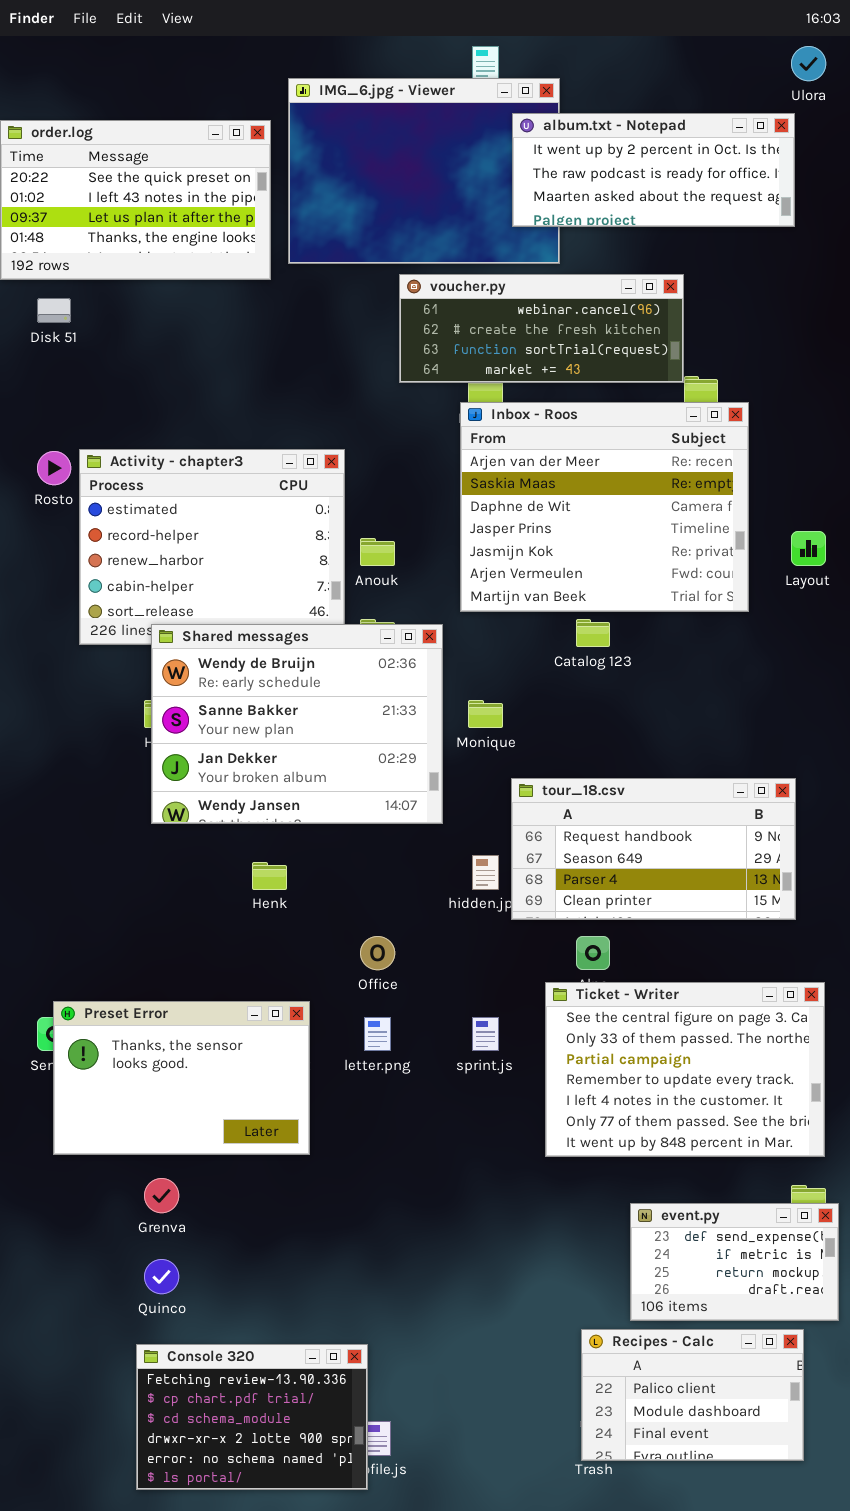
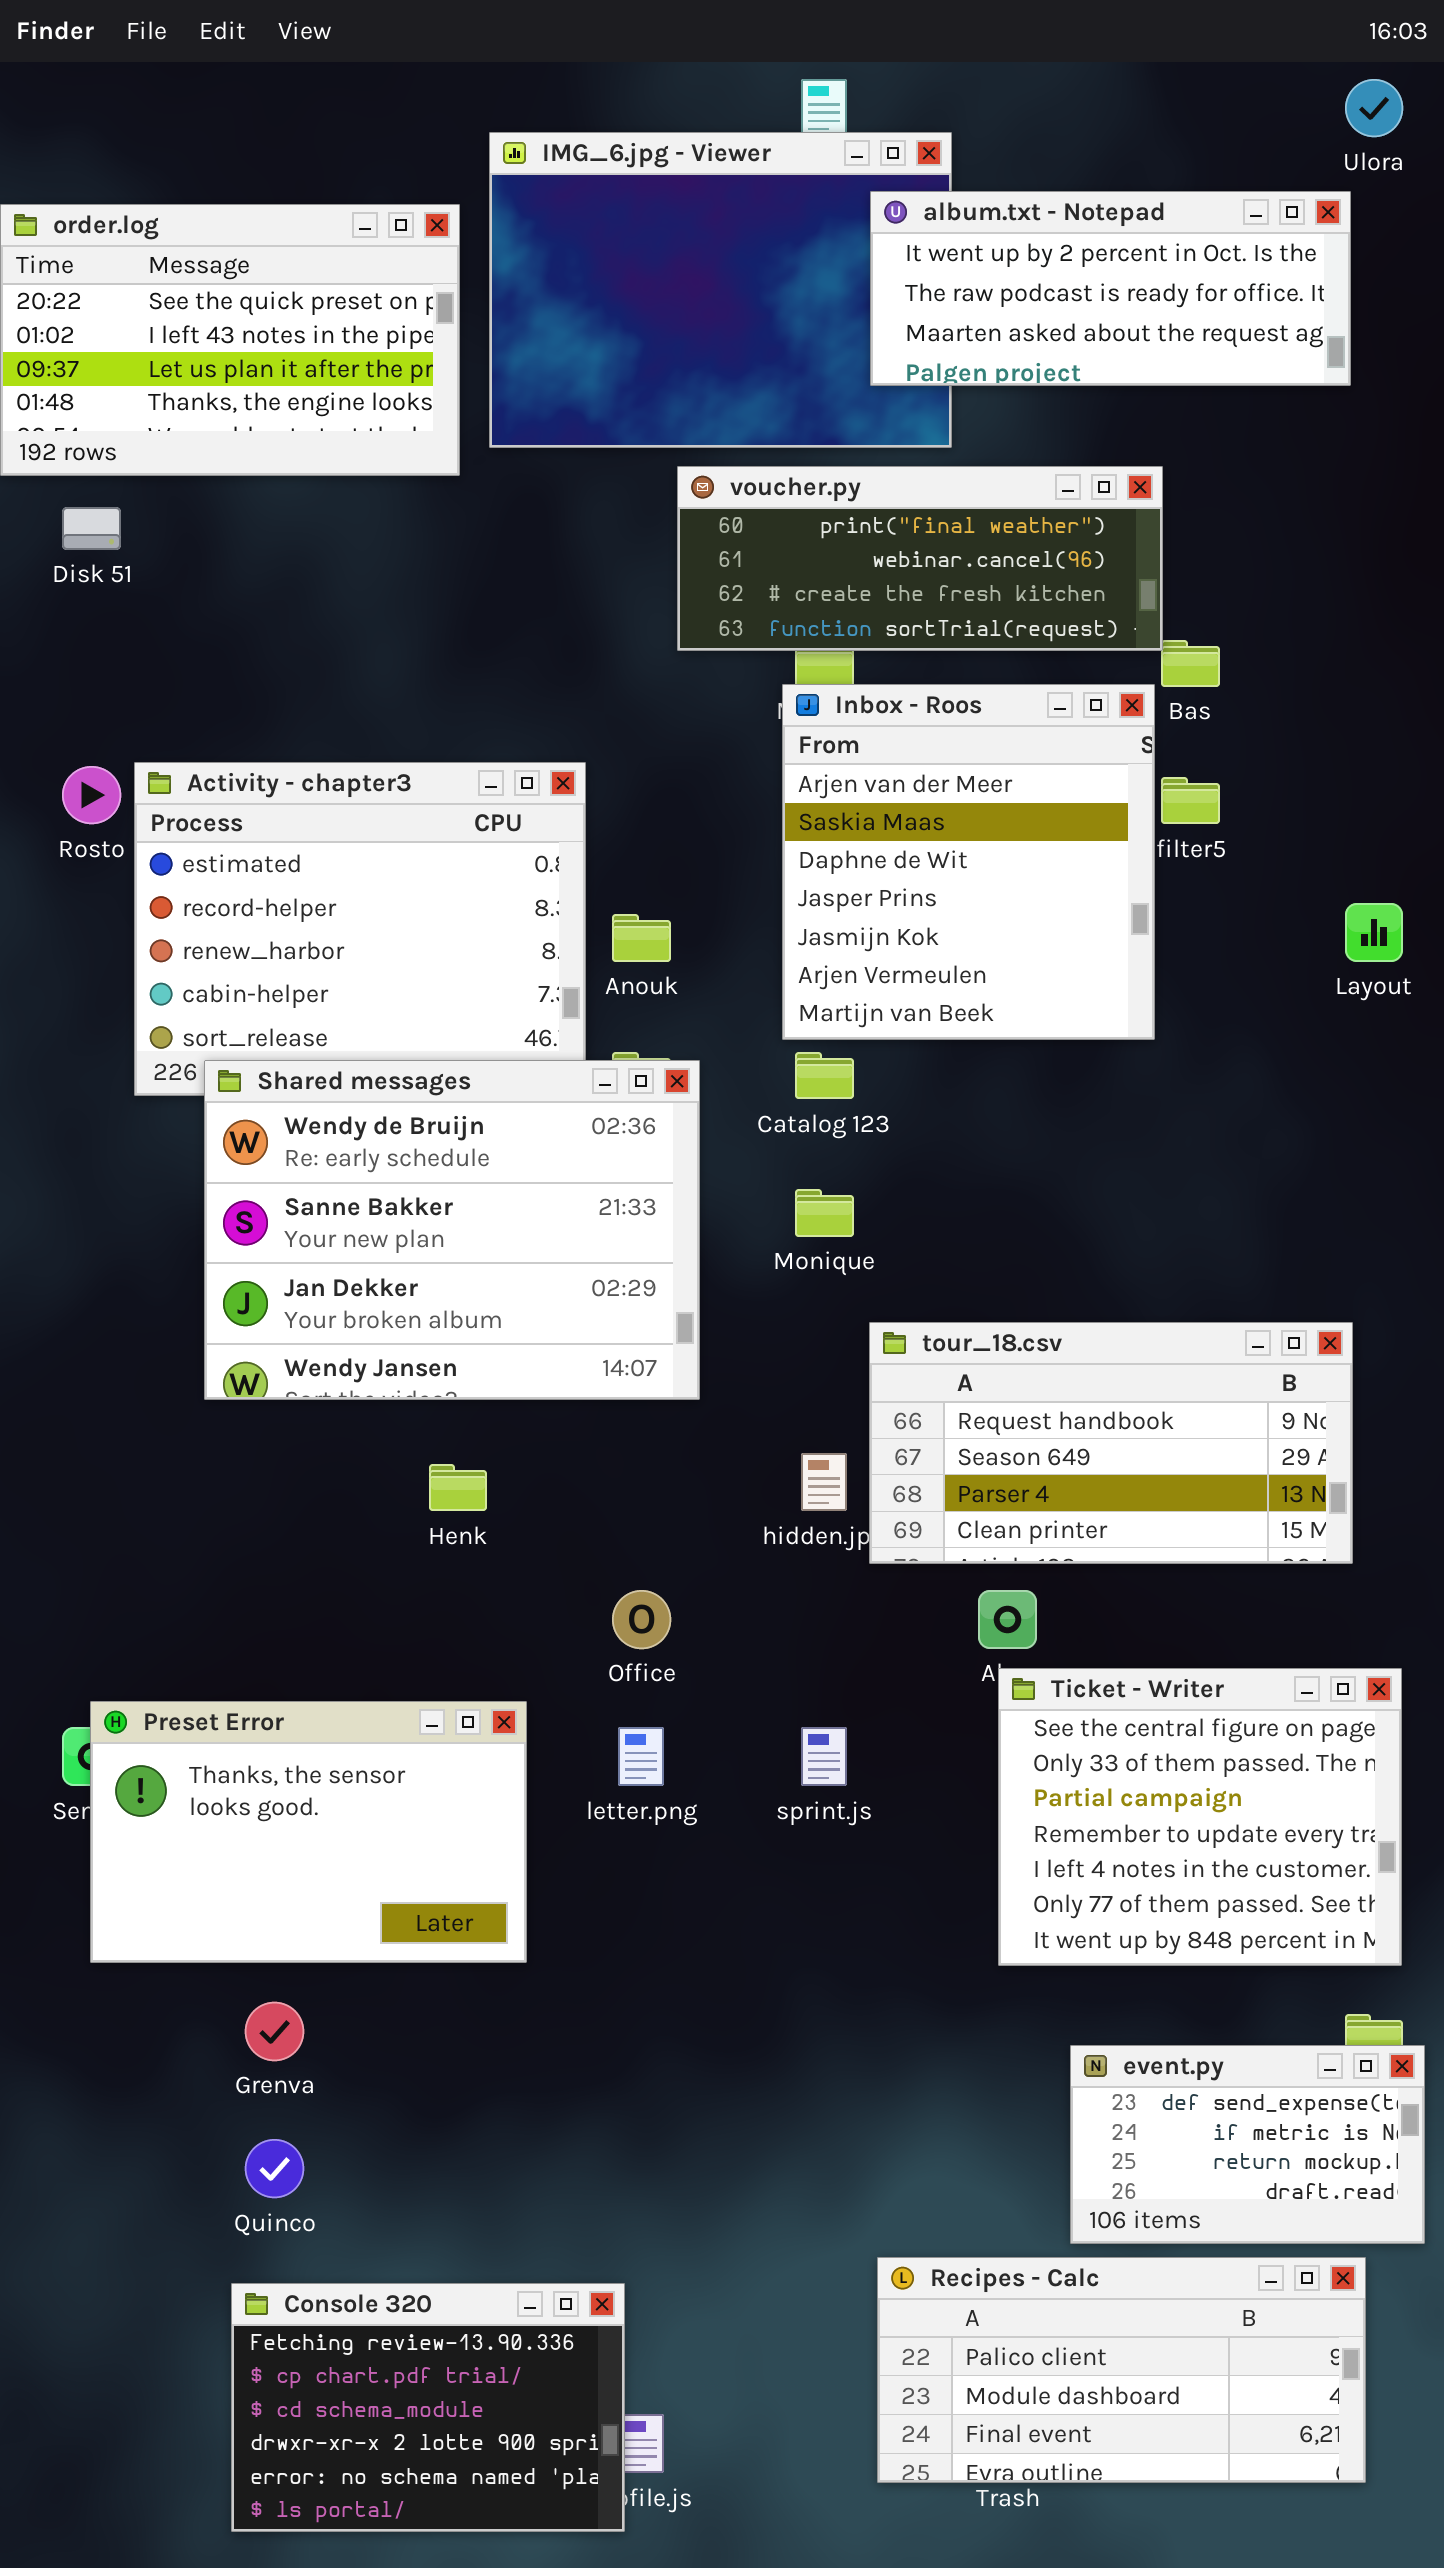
voucher.py: [399,274,684,383] -> [677,466,1163,651], scrolled up 1 row
Inbox - Roos: [460,402,749,612] -> [782,684,1155,1040], resized
Catalog 123: [576,619,610,647] -> [795,1052,854,1099], moved
Shared messages: [151,624,443,824] -> [204,1060,700,1400], moved
Ticket - Writer: [545,982,825,1157] -> [998,1668,1402,1966], resized
Recipes - Calc: [581,1329,804,1461] -> [877,2257,1366,2483], resized

